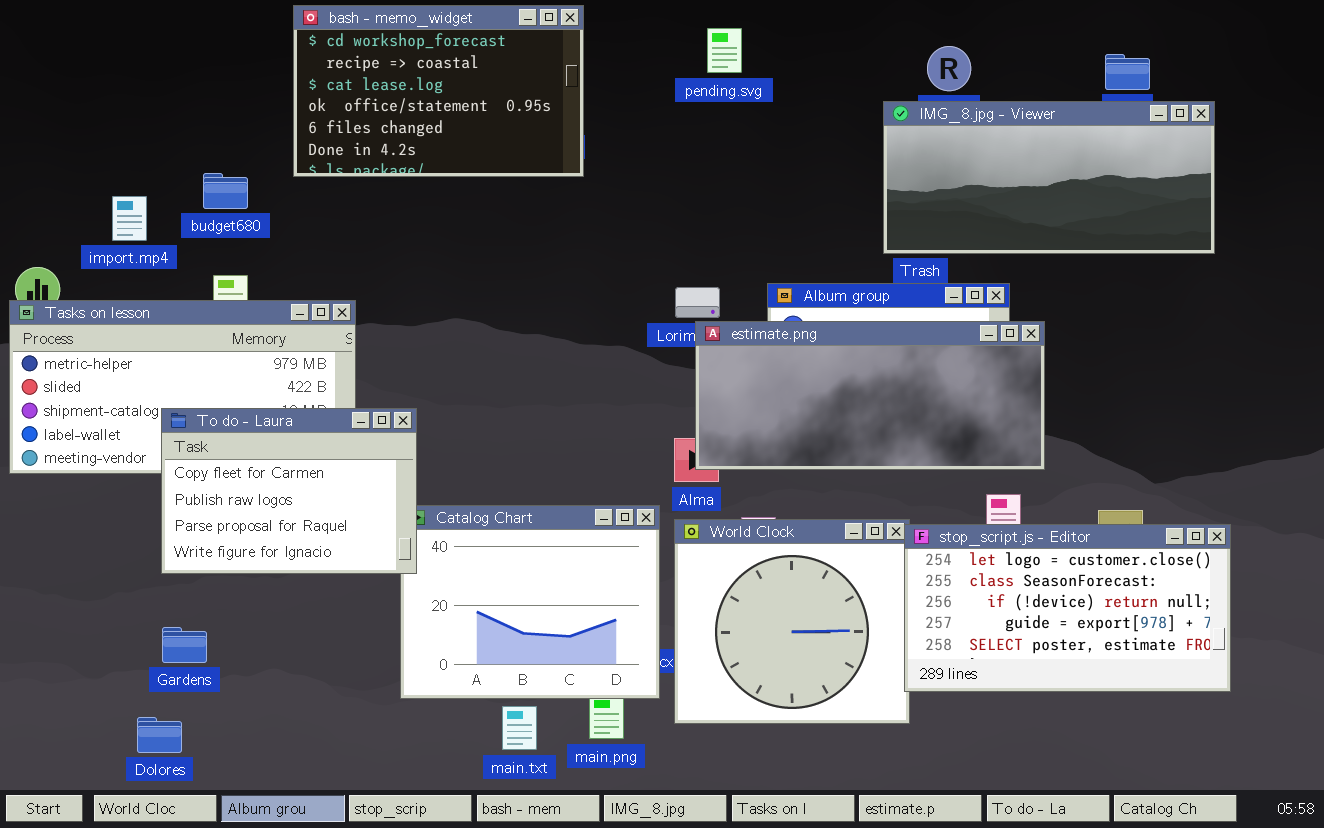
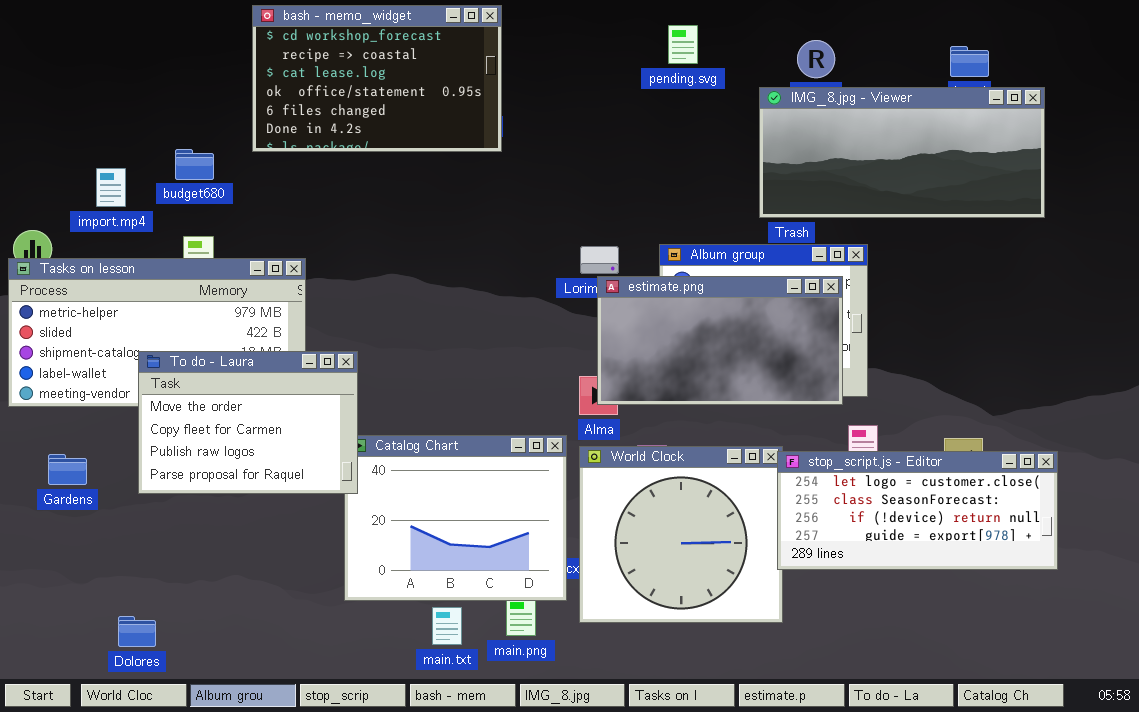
pending.svg: [707,28,742,73] -> [668,25,698,64], moved
estimate.png: [695,321,1045,470] -> [597,276,843,405], resized
To do - Laura: [161,408,417,574] -> [138,351,358,494], scrolled up 1 row
stop_script.js - Editor: [904,524,1231,692] -> [777,451,1058,570], resized
Gardens: [162,627,207,663] -> [48,454,87,485], moved

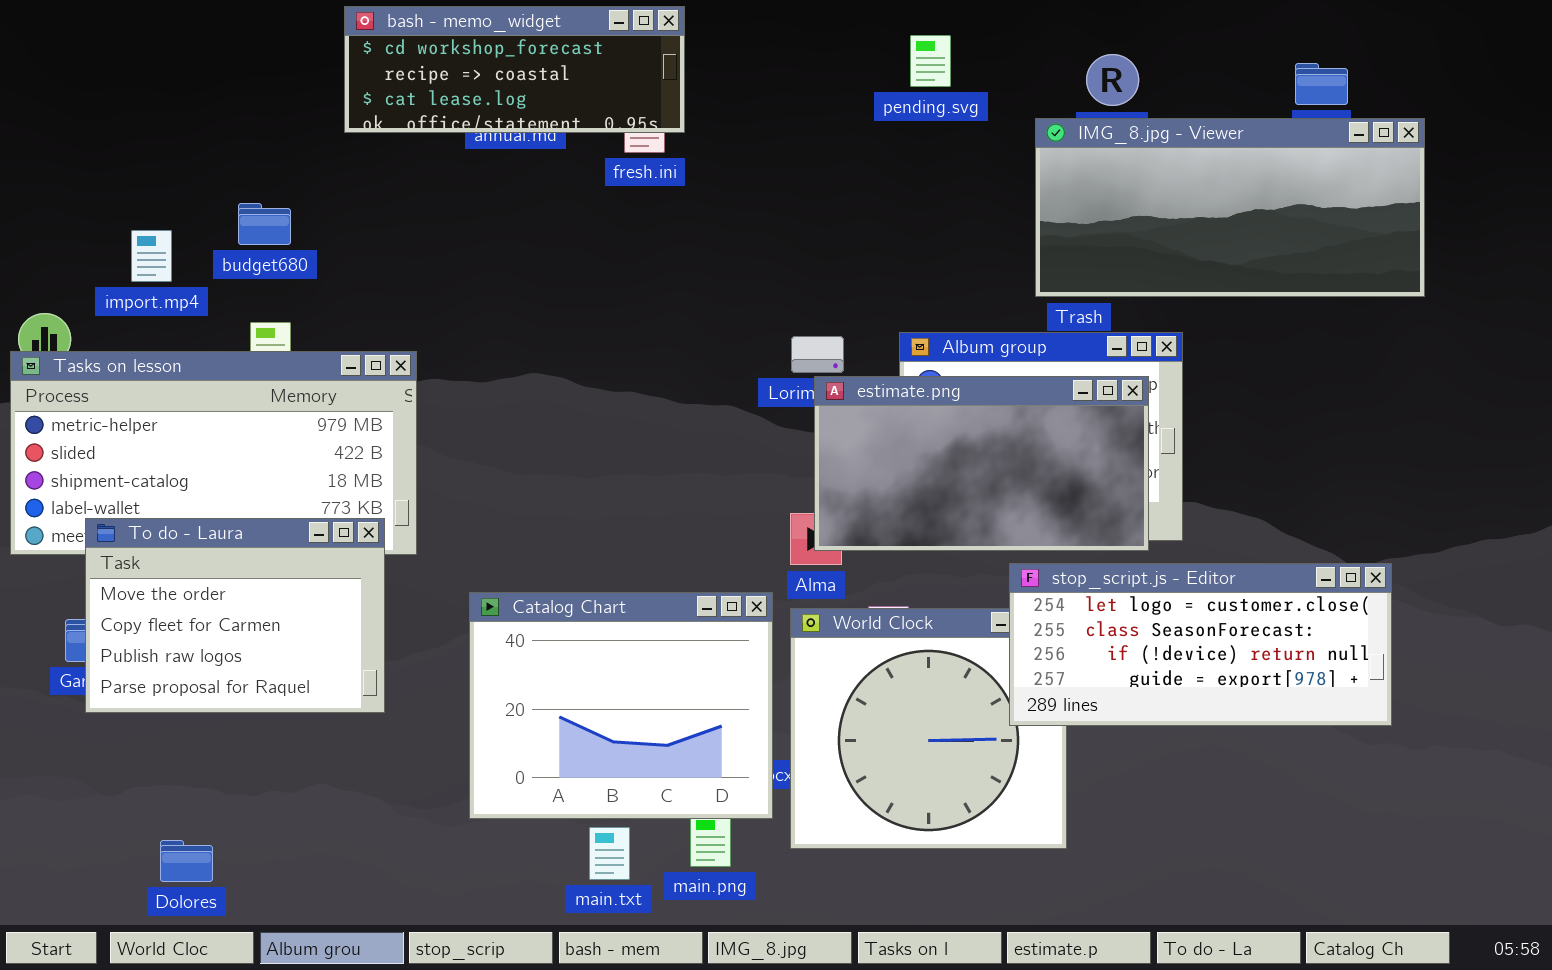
bash - memo_widget: [252,5,502,152] -> [344,6,685,133], resized
To do - Laura: [138,351,358,494] -> [85,518,385,713], moved
stop_script.js - Editor: [777,451,1058,570] -> [1009,563,1392,726], moved

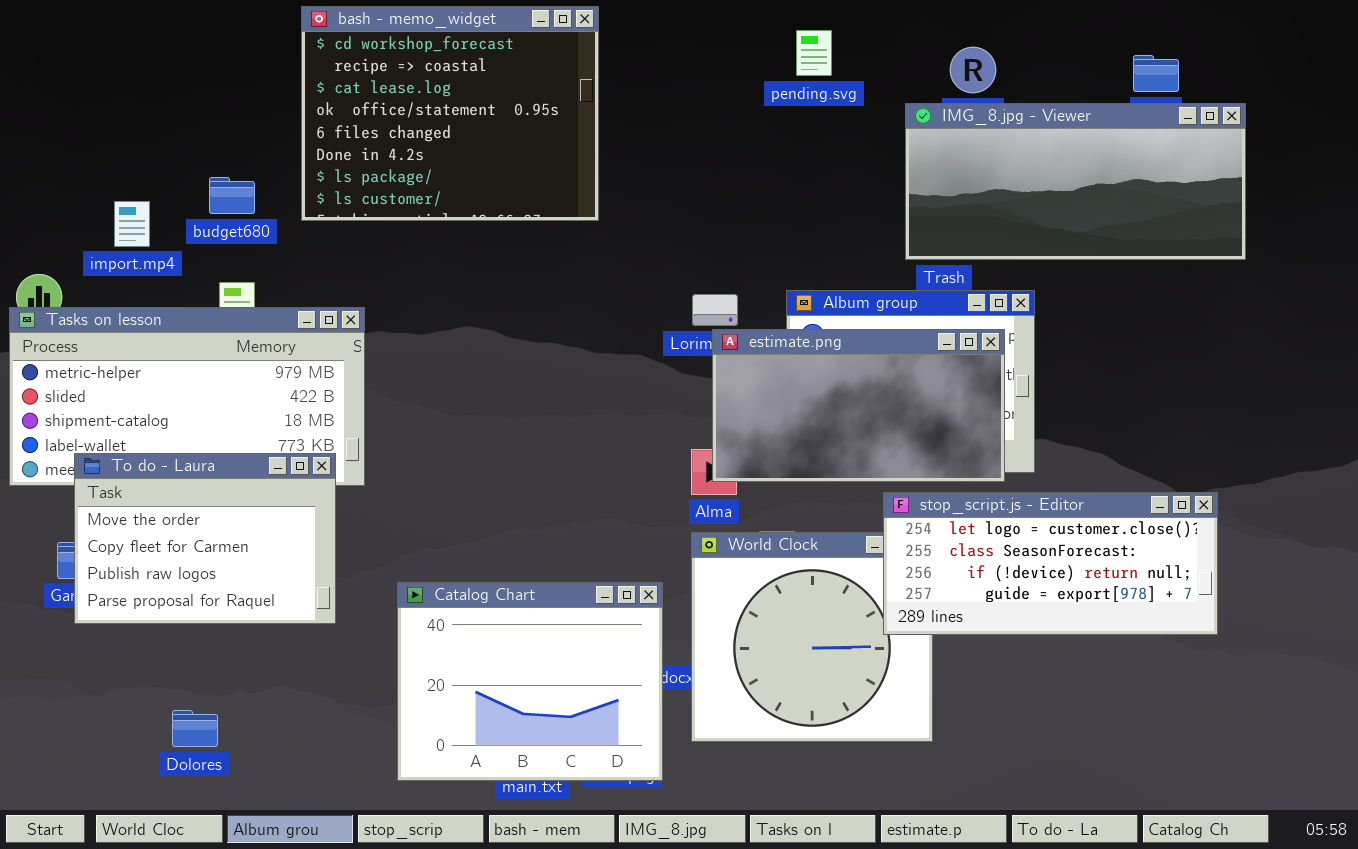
bash - memo_widget: [344,6,685,133] -> [301,6,599,221], resized
Catalog Chart: [469,592,773,819] -> [397,582,663,781], moved
Dolores: [160,840,213,882] -> [172,710,218,747], moved

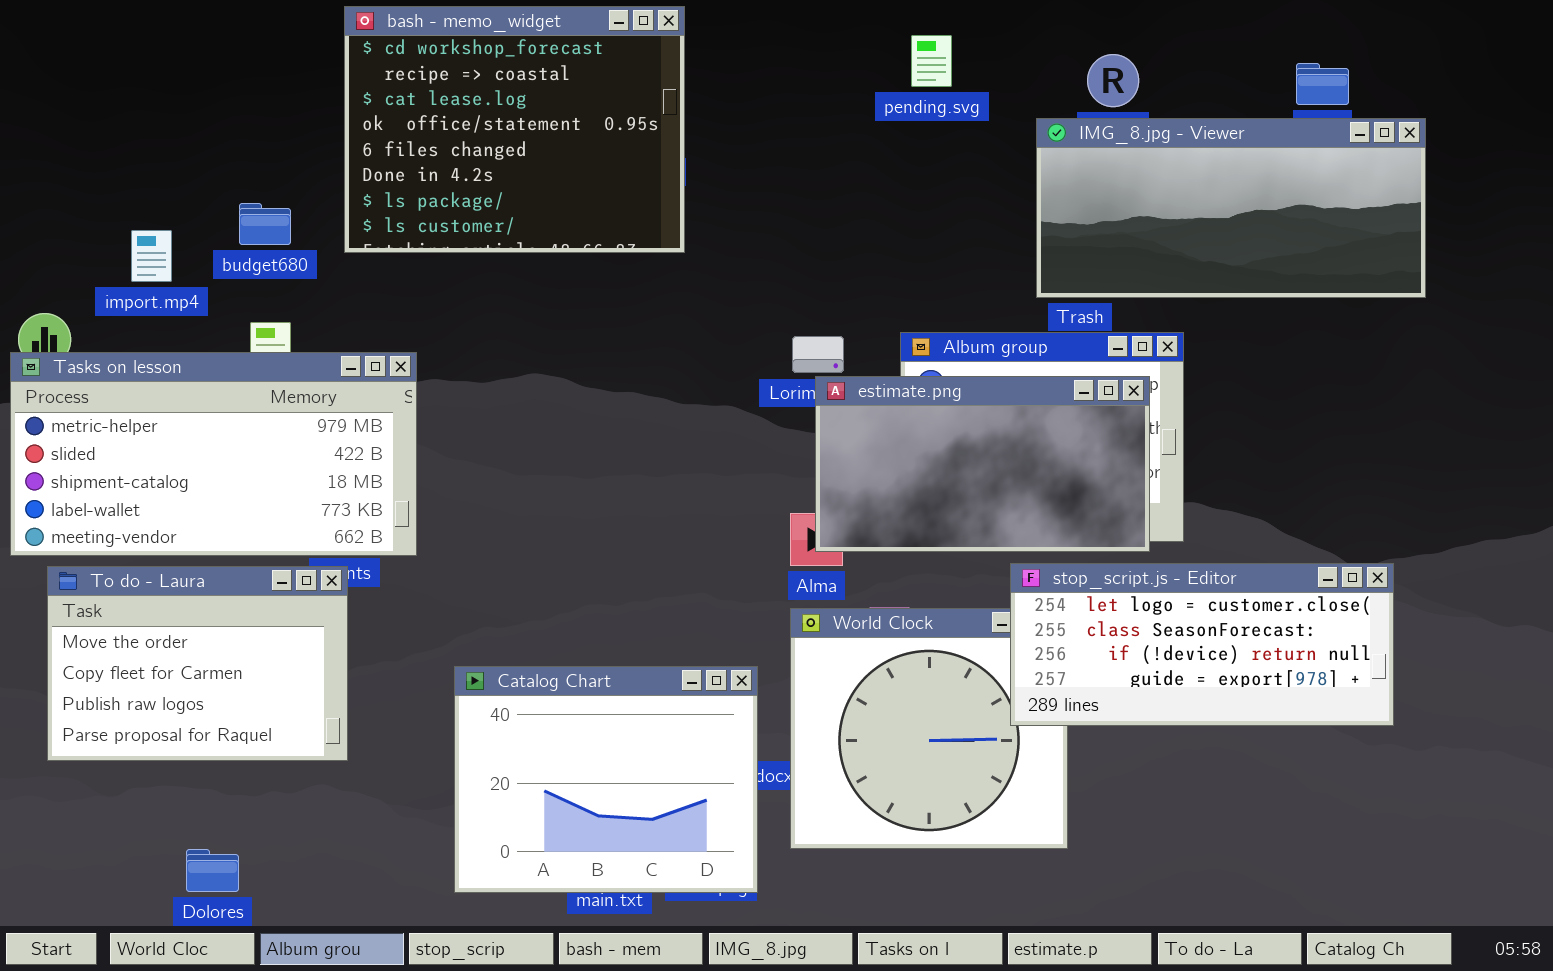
To do - Laura: [74,453,336,624] -> [47,566,348,761], moved
Dolores: [172,710,218,747] -> [186,849,239,892], moved

